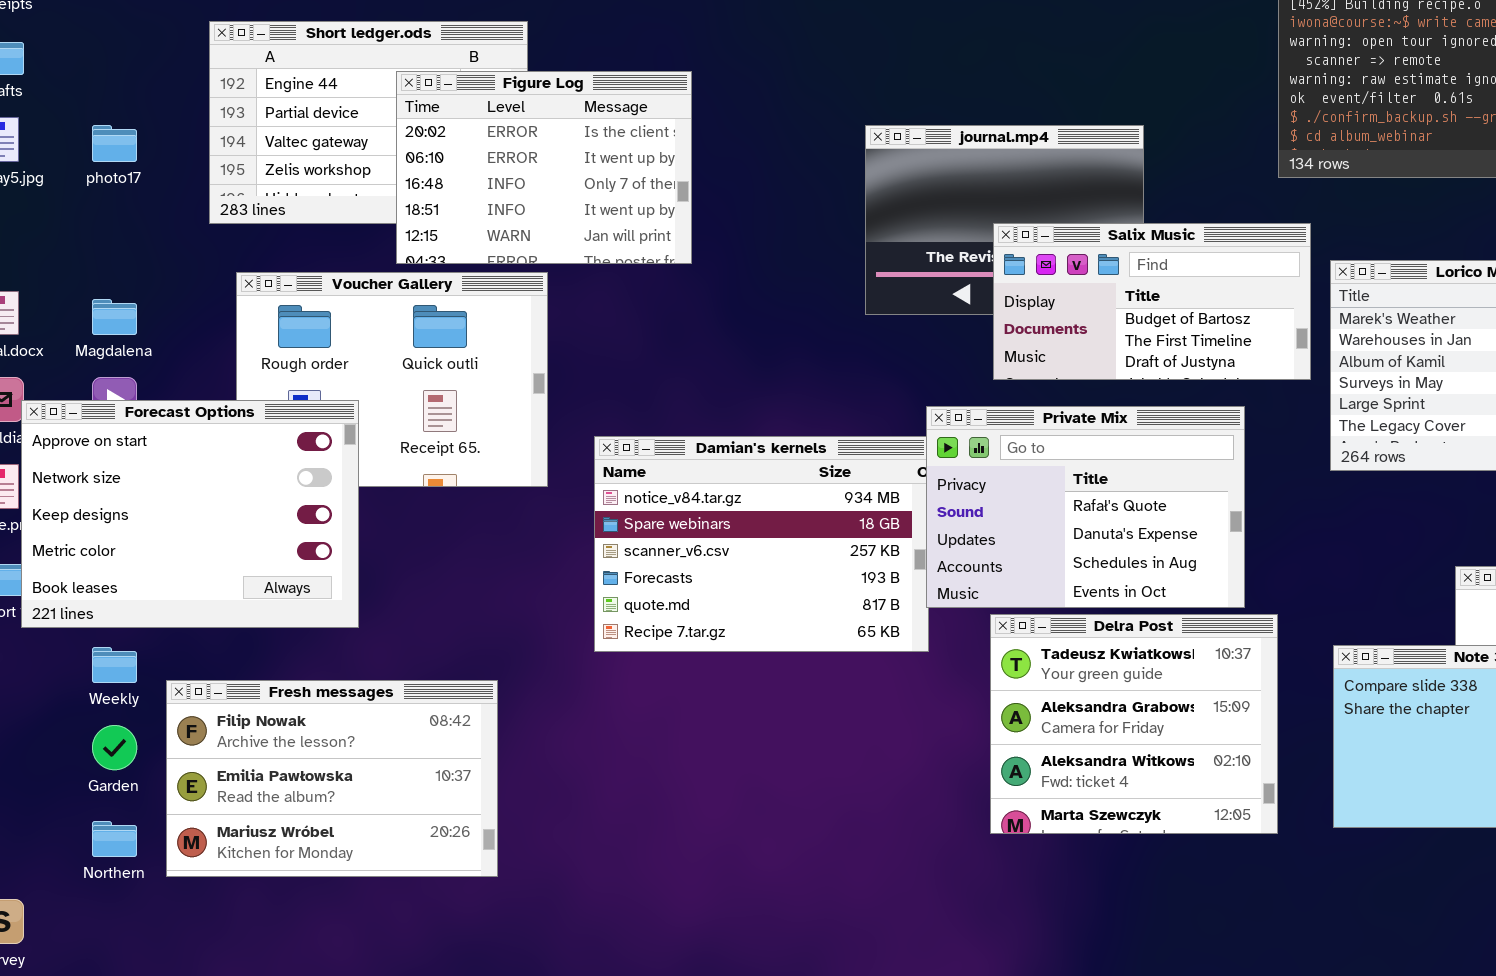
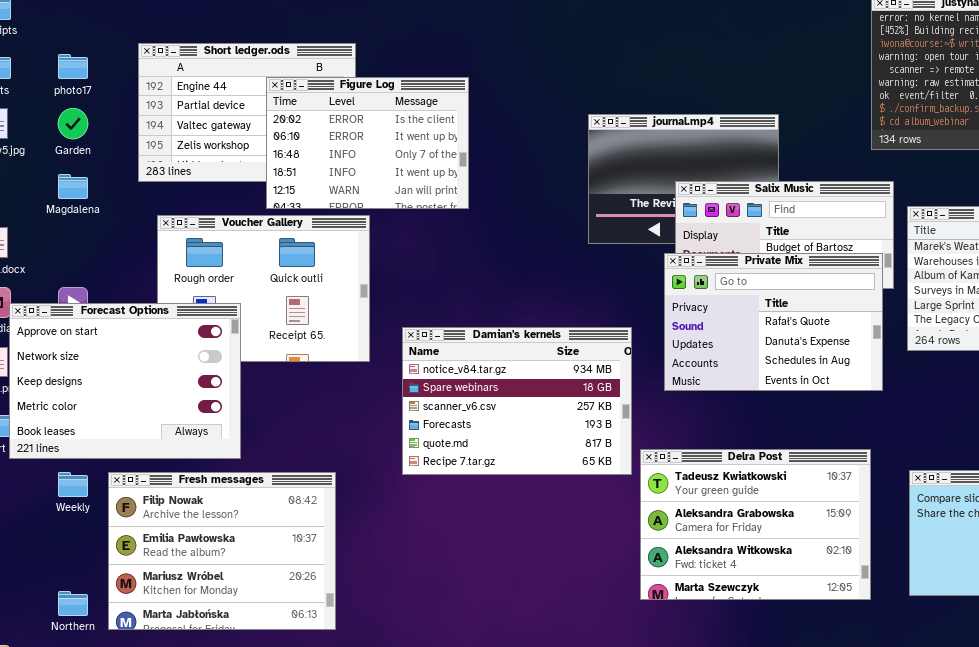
photo17: [92,125,137,162] -> [58,54,88,79], moved
Magdalena: [92,299,137,335] -> [58,174,88,199], moved
Private Mix: [926,406,1245,608] -> [664,253,883,391], moved
Delra Post: [990,614,1278,834] -> [640,449,871,600], resized
Fresh messages: [166,680,498,877] -> [108,472,336,630], resized
Garden: [92,725,137,770] -> [58,108,88,139], moved

